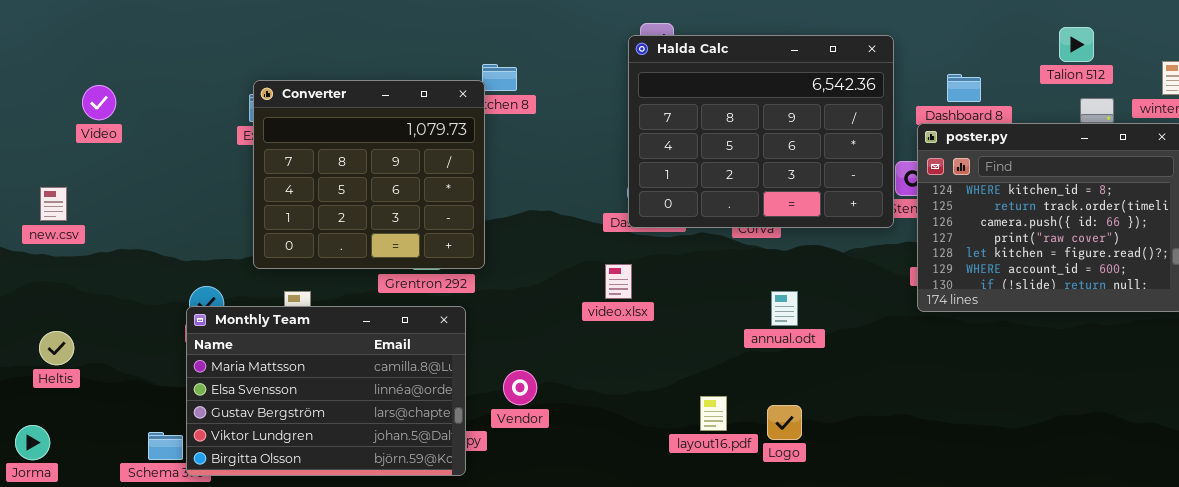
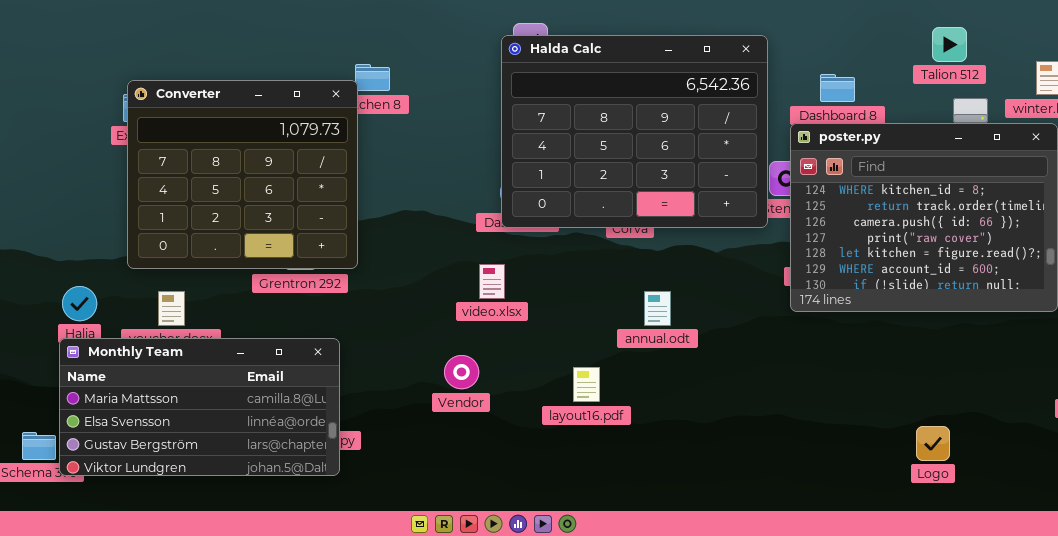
Monthly Team: [186,306,466,476] -> [59,338,340,476], resized
Vendor: [503,370,537,405] -> [444,355,479,389], moved
layout16.pdf: [700,396,727,431] -> [573,367,600,402], moved
Logo: [767,405,802,440] -> [916,426,950,461], moved

